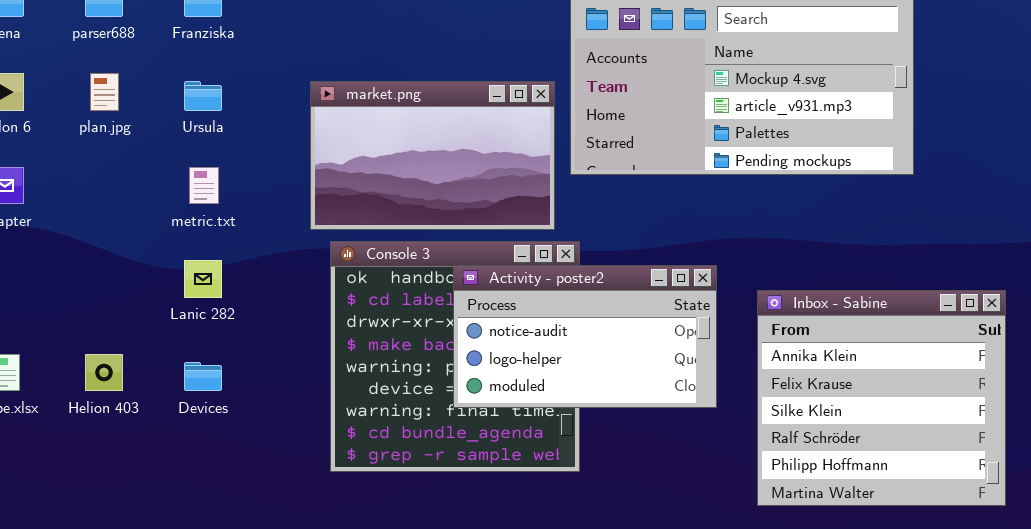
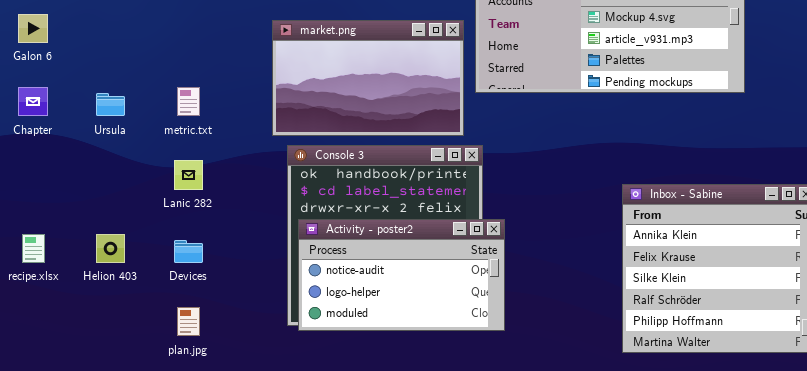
plan.jpg: [90,73,119,111] -> [177,307,200,336], moved
Ursula: [184,81,222,111] -> [96,93,125,116], moved
Activity - poster2: [453,265,717,408] -> [298,219,505,331], moved

